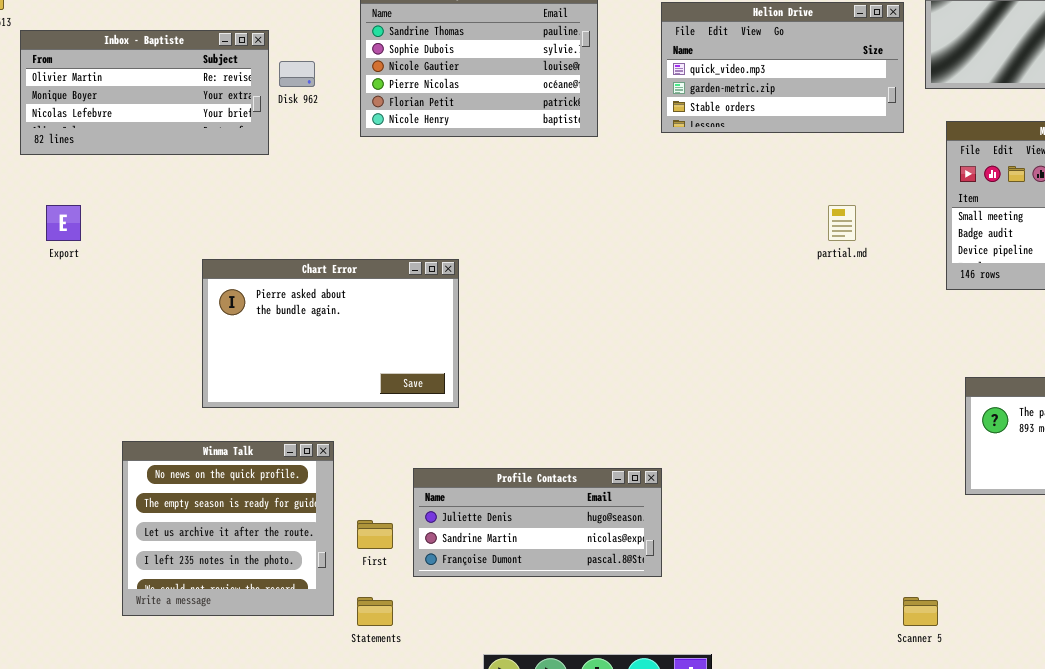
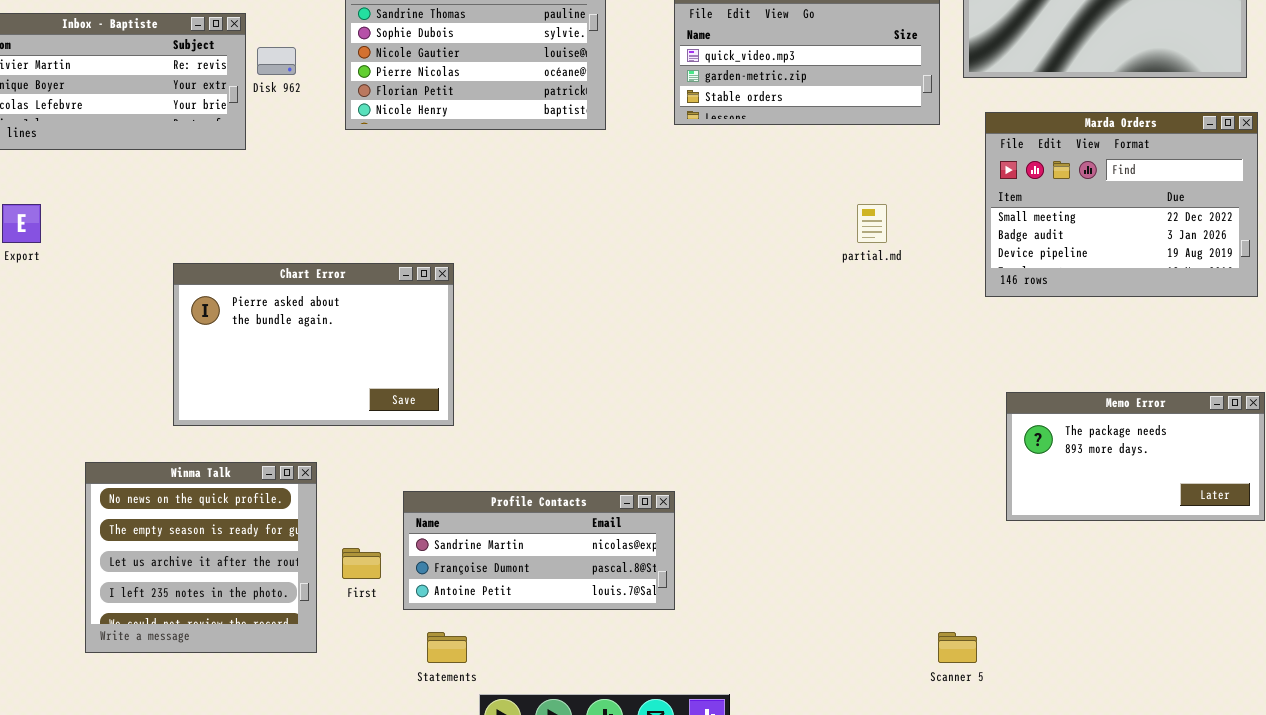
Profile Contacts: [413,468,662,577] -> [403,491,675,610], scrolled down 1 row
Statements: [357,597,393,626] -> [427,632,467,663], moved

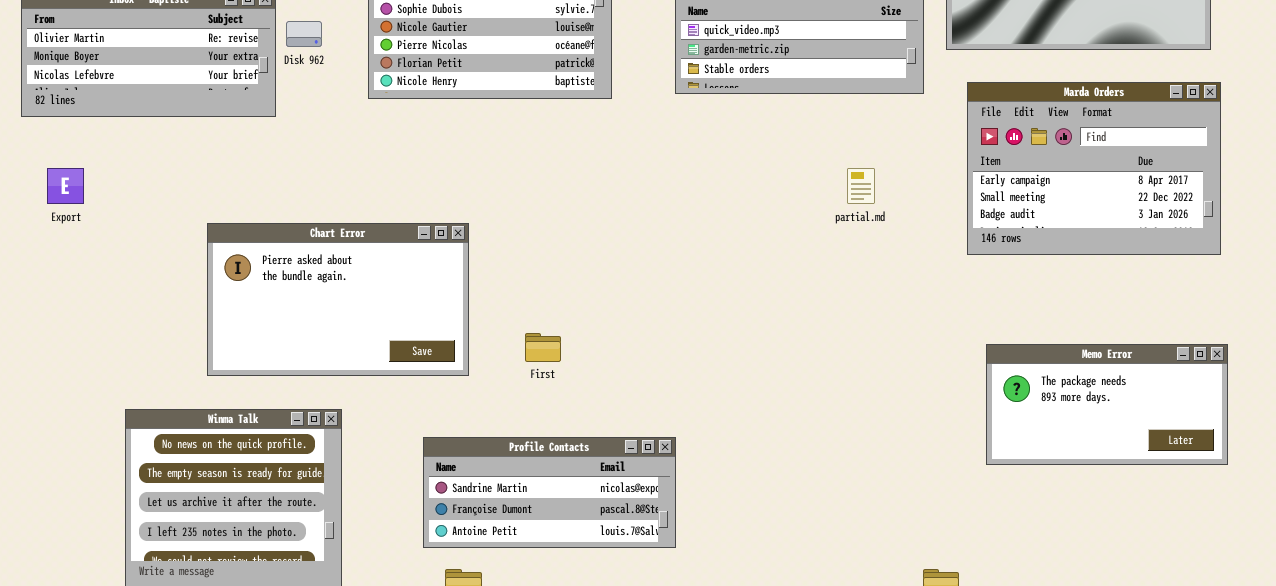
Marda Orders: [985,112,1258,297] -> [967,82,1221,255], scrolled up 1 row
First: [342,548,381,579] -> [525,333,561,362], moved

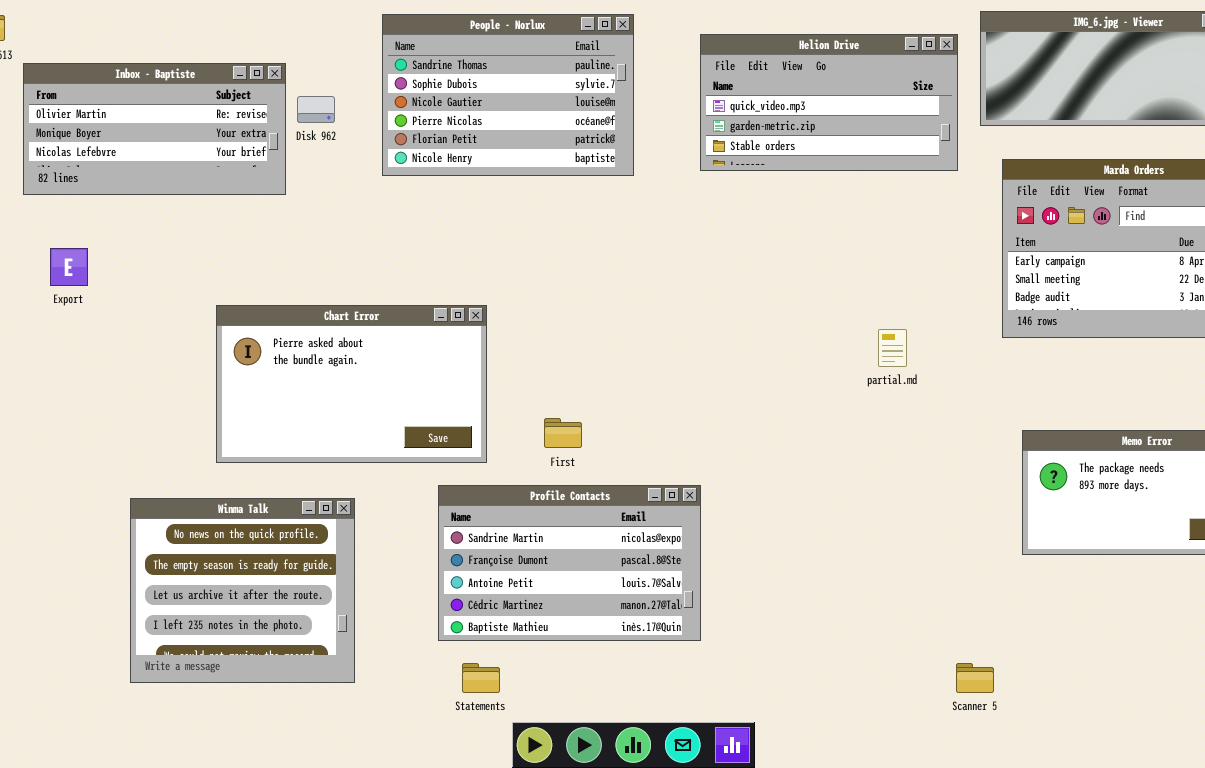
partial.md: [847,168,875,204] -> [878,329,907,367], moved
Profile Contacts: [423,437,676,548] -> [438,485,701,641], resized

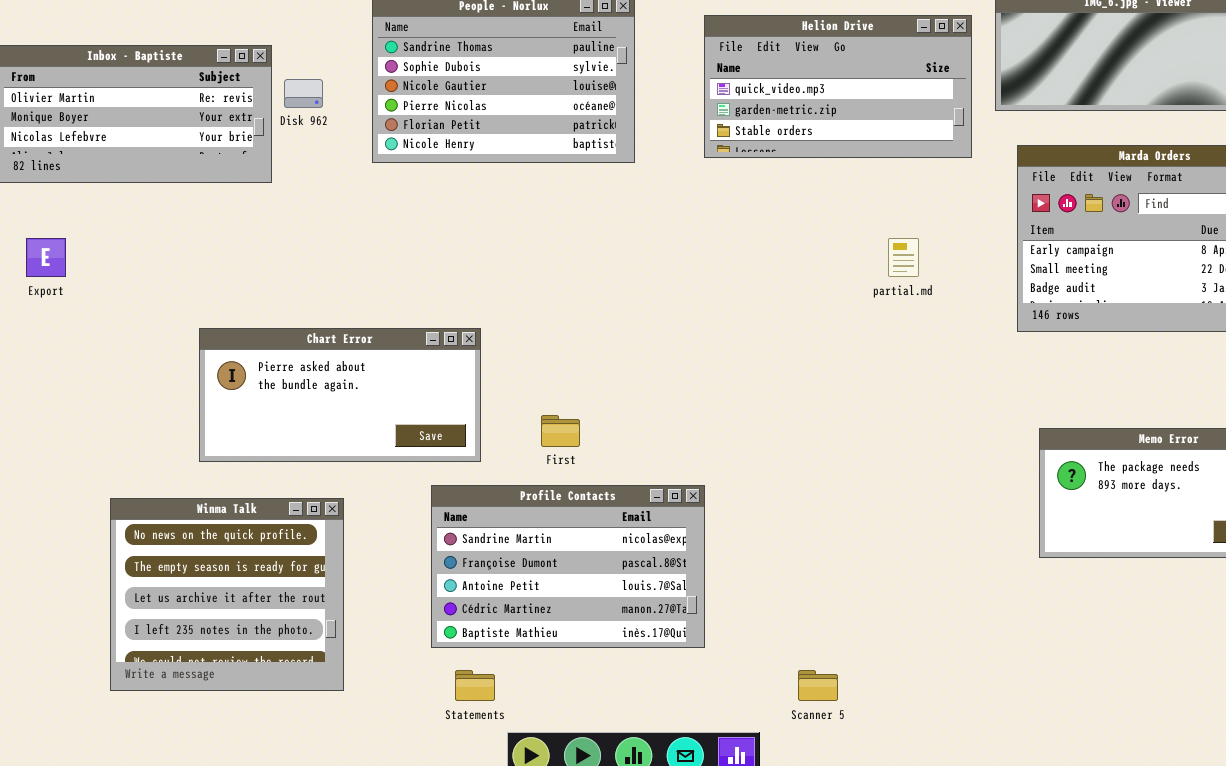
Chart Error: [216,305,487,463] -> [199,328,481,462], resized
partial.md: [878,329,907,367] -> [888,238,919,277], moved
Scanner 5: [956,663,994,693] -> [798,670,838,701], moved

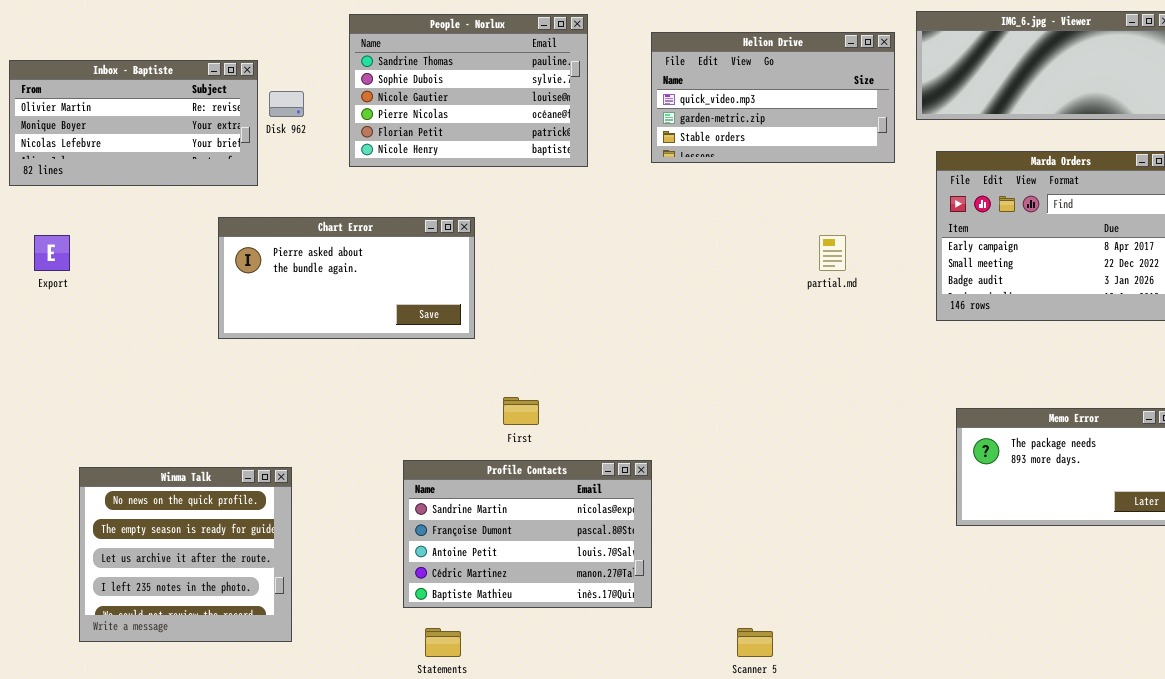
Chart Error: [199,328,481,462] -> [218,217,475,339], moved
Winma Talk: [110,498,344,691] -> [79,467,292,642], moved

